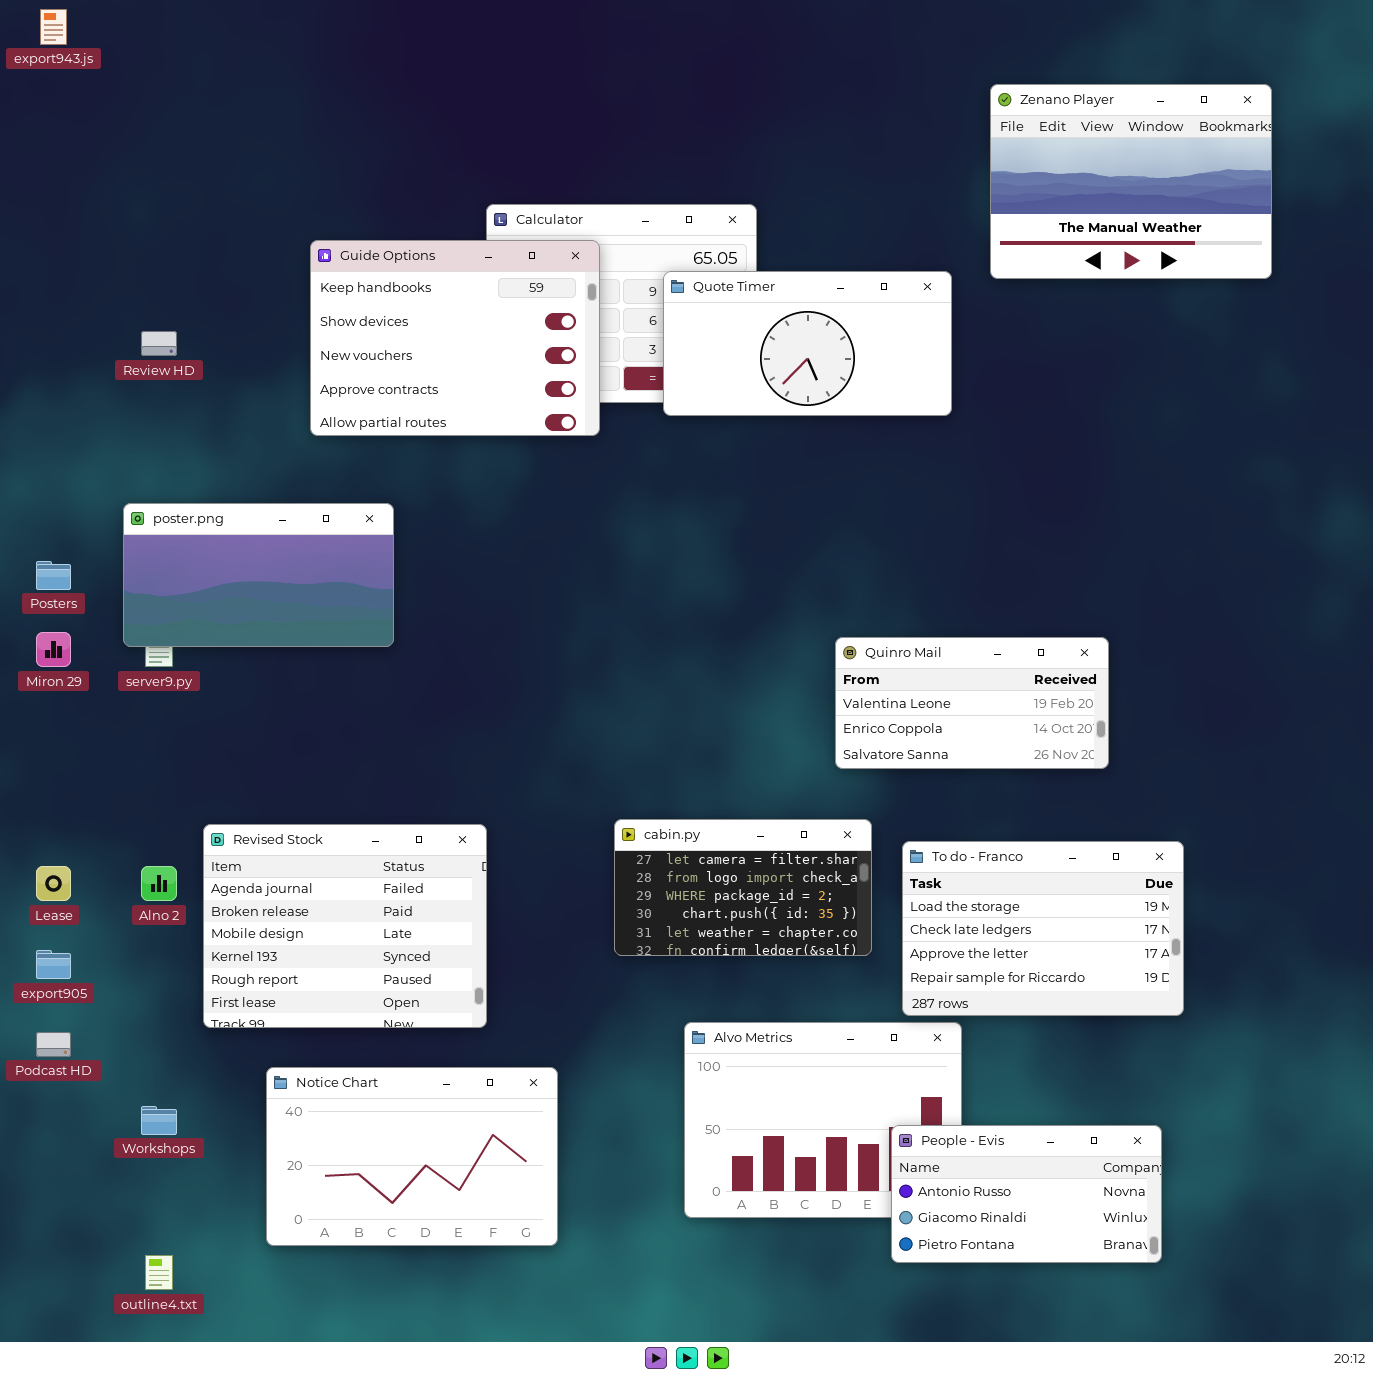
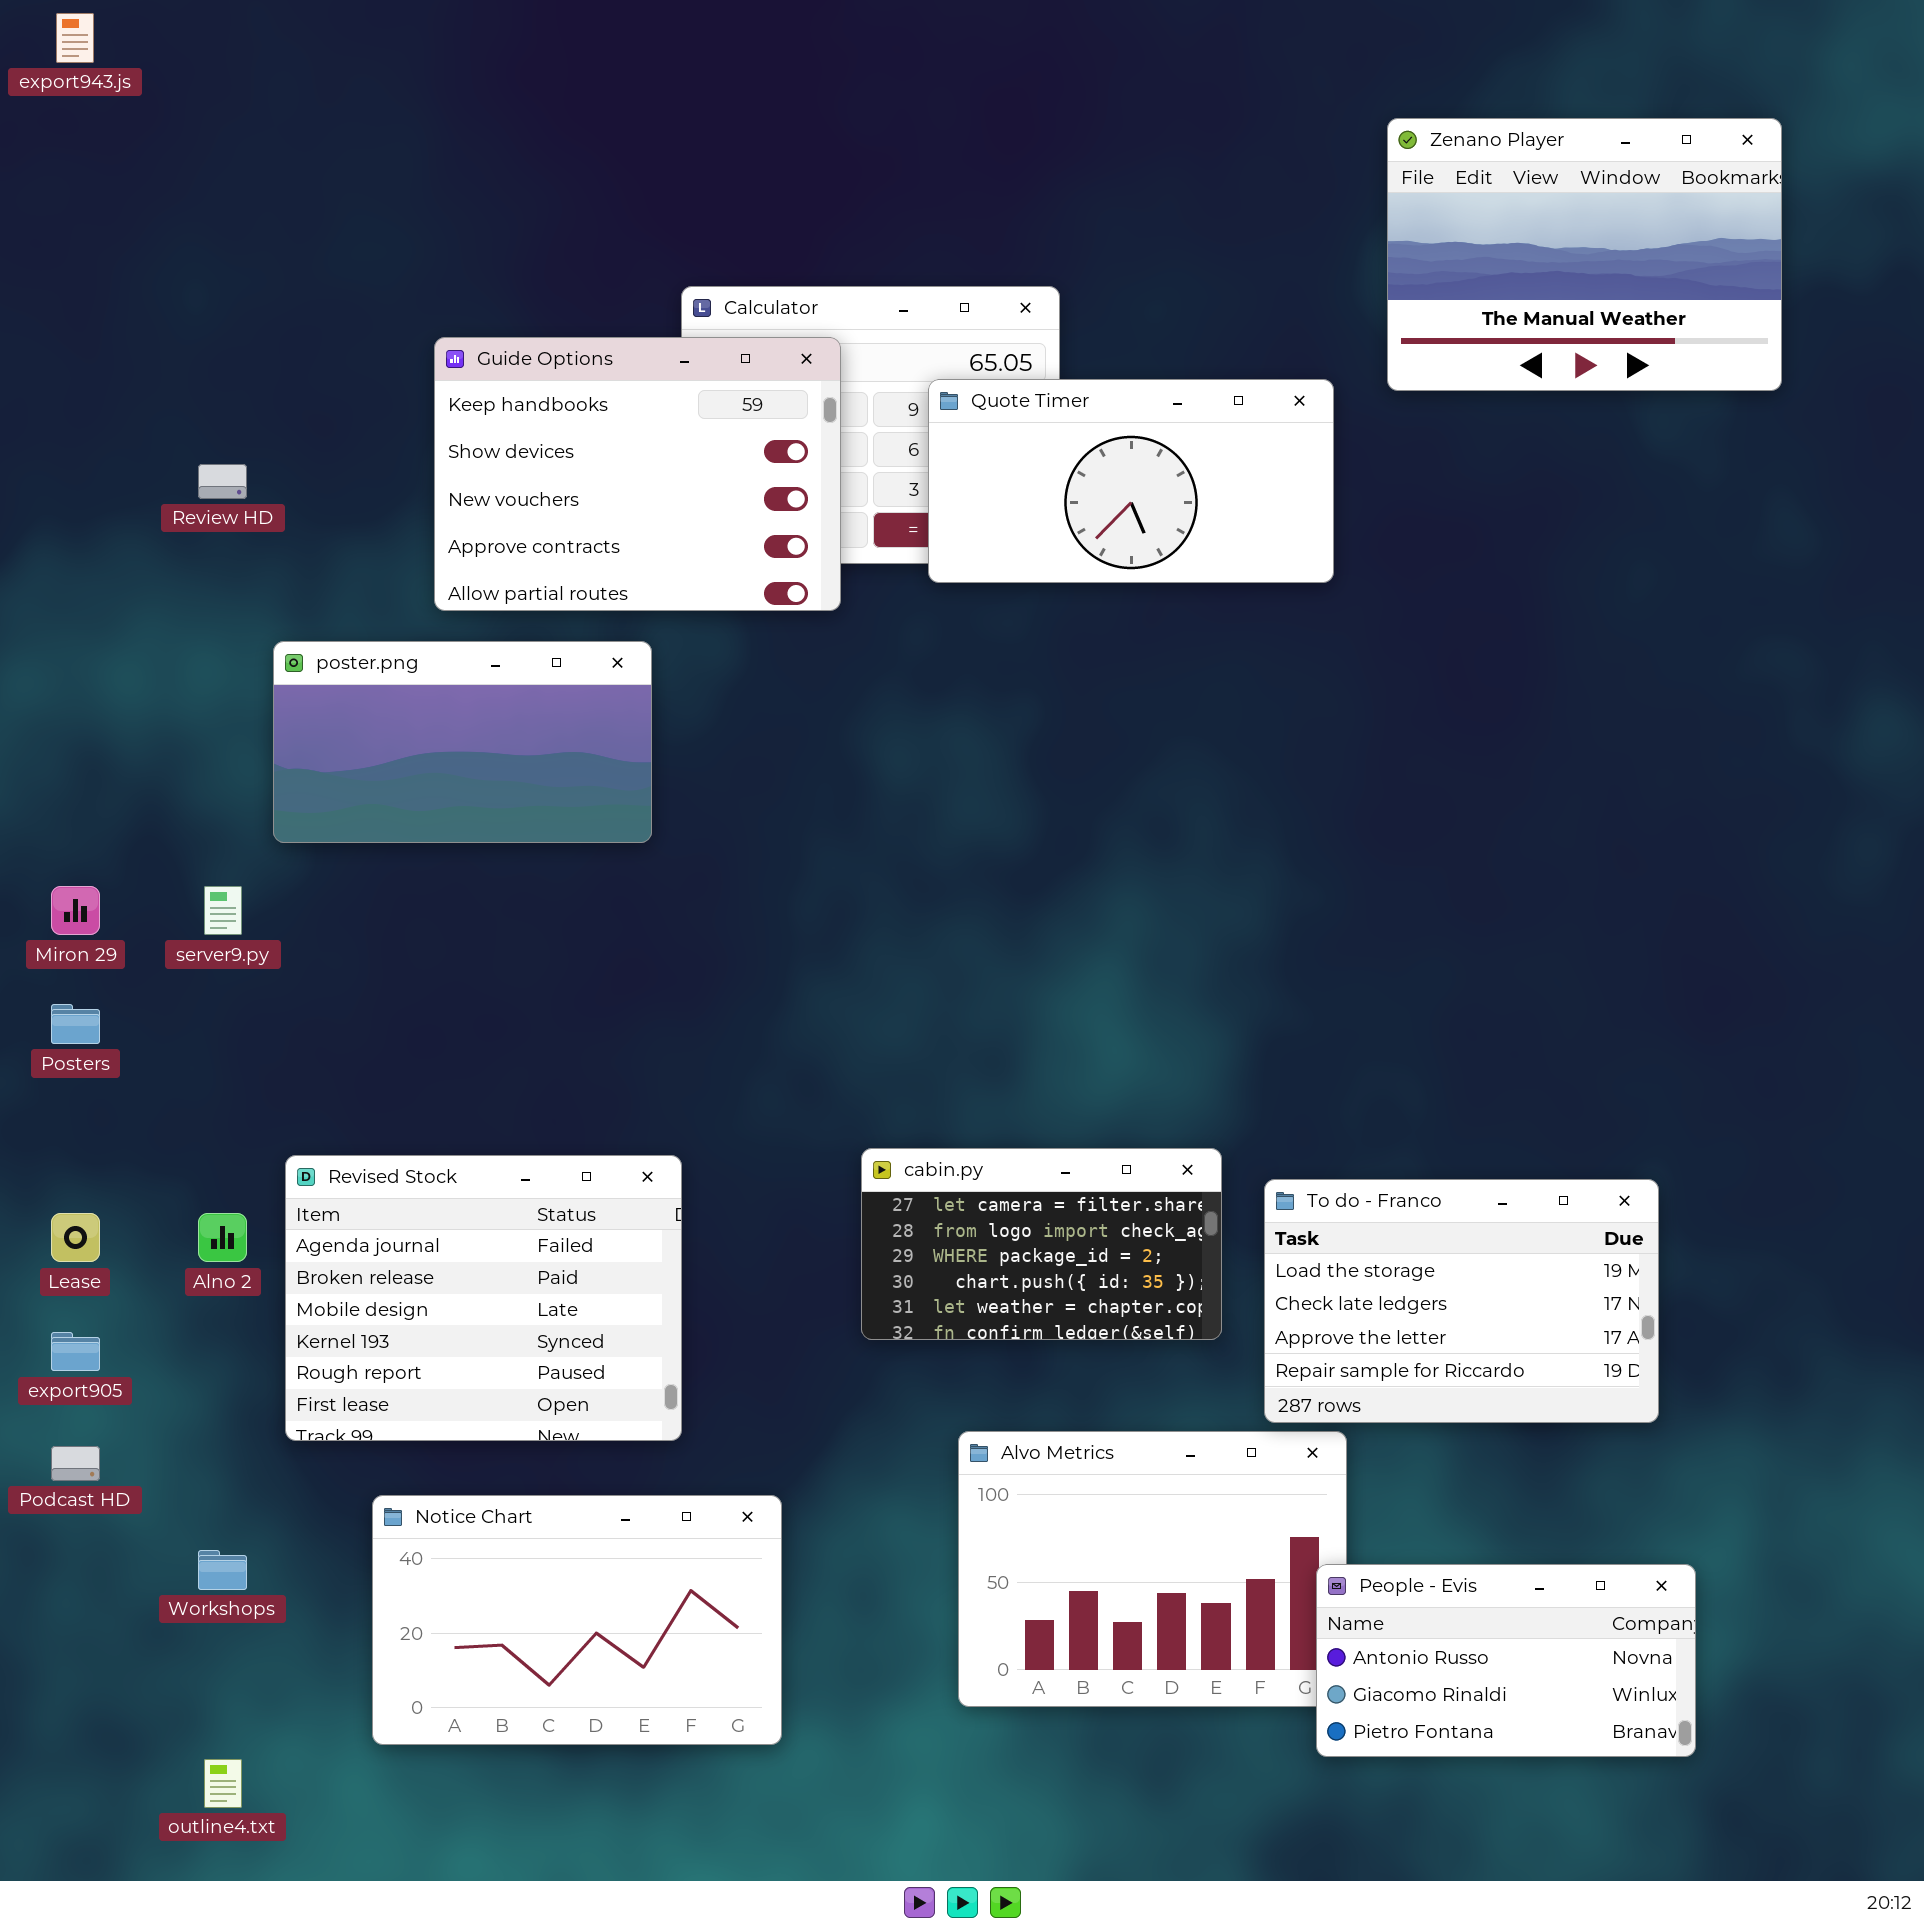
poster.png: [123,503,394,647] -> [273,641,652,843], moved
Posters: [36,561,71,590] -> [51,1004,100,1044], moved
Quinro Mail: [835,637,1109,769] -> none, closed
People - Evis: [891,1125,1162,1263] -> [1316,1564,1696,1757], moved

